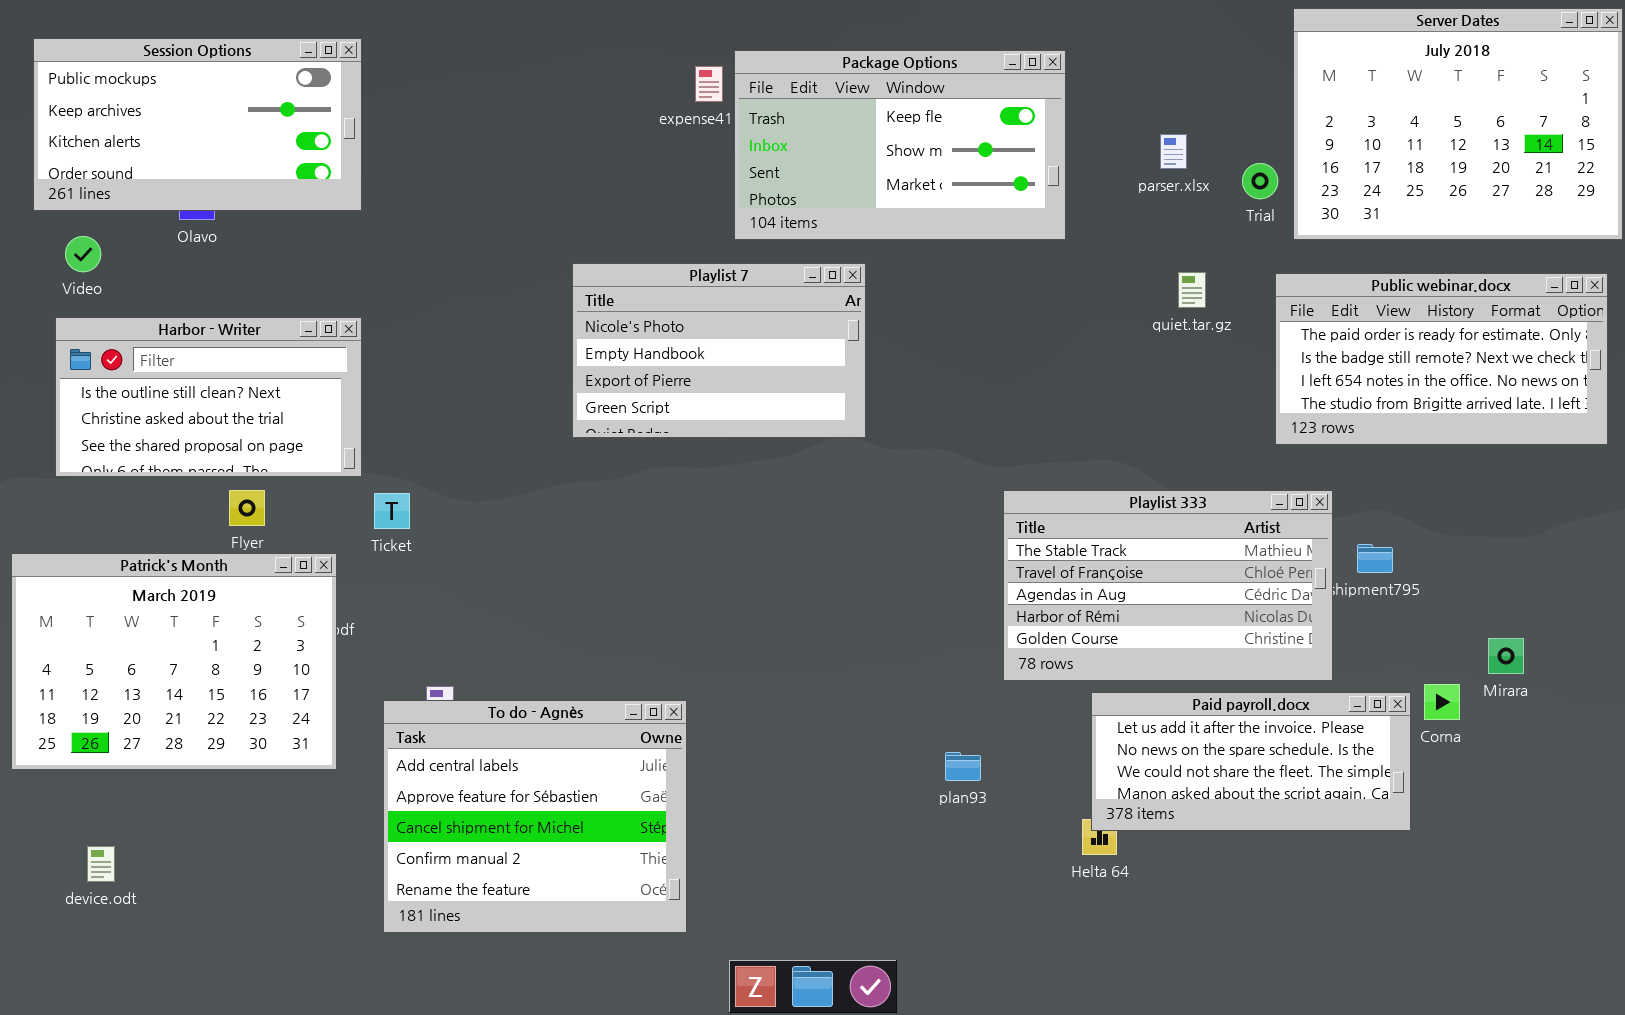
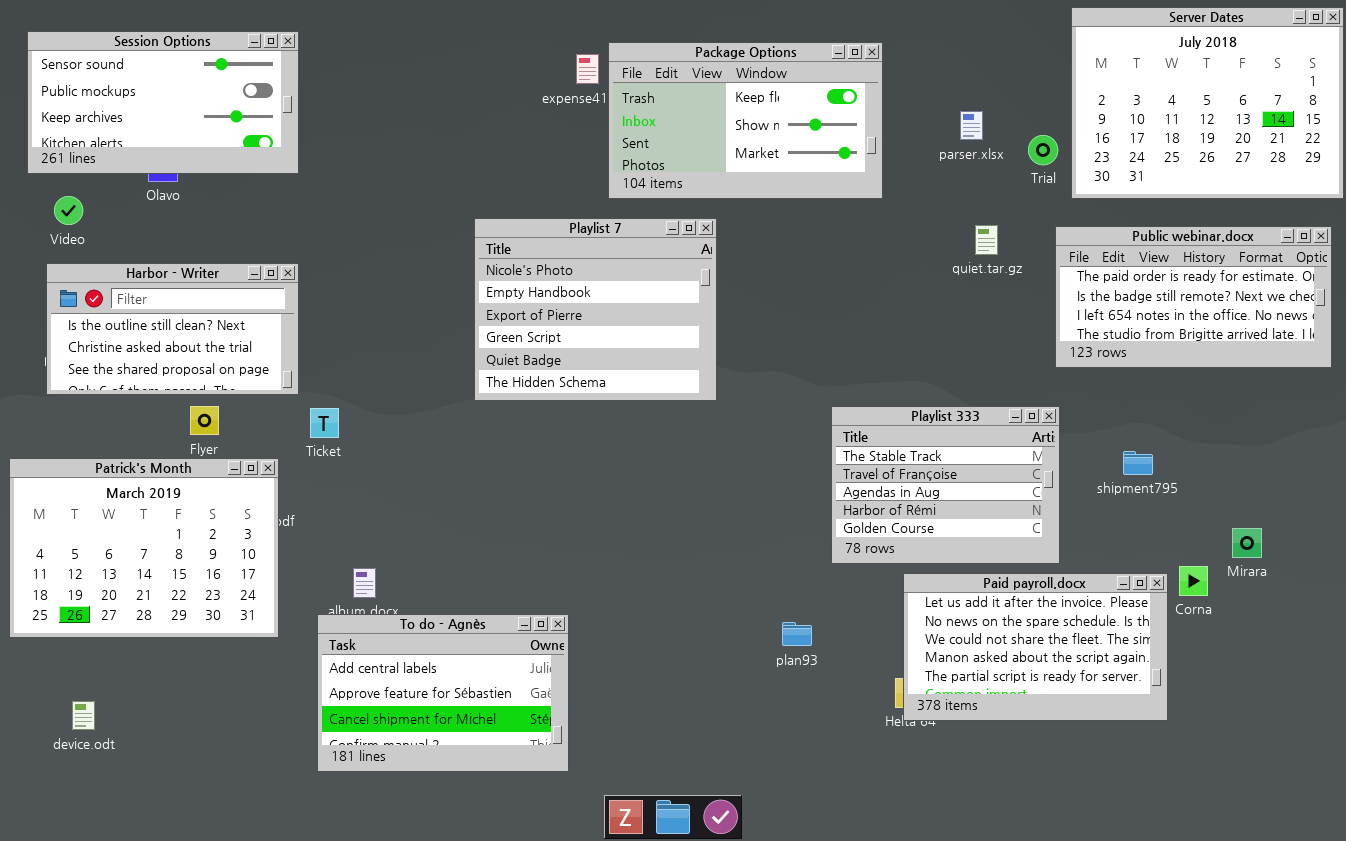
Session Options: [33,38,362,211] -> [27,31,299,174], scrolled up 1 row
Playlist 7: [572,263,866,438] -> [474,218,717,401], resized
Playlist 333: [1003,490,1333,681] -> [831,406,1060,564], resized
Paid payroll.docx: [1091,692,1411,831] -> [903,573,1168,721], resized
To do - Agnès: [383,700,687,933] -> [317,614,569,772], resized

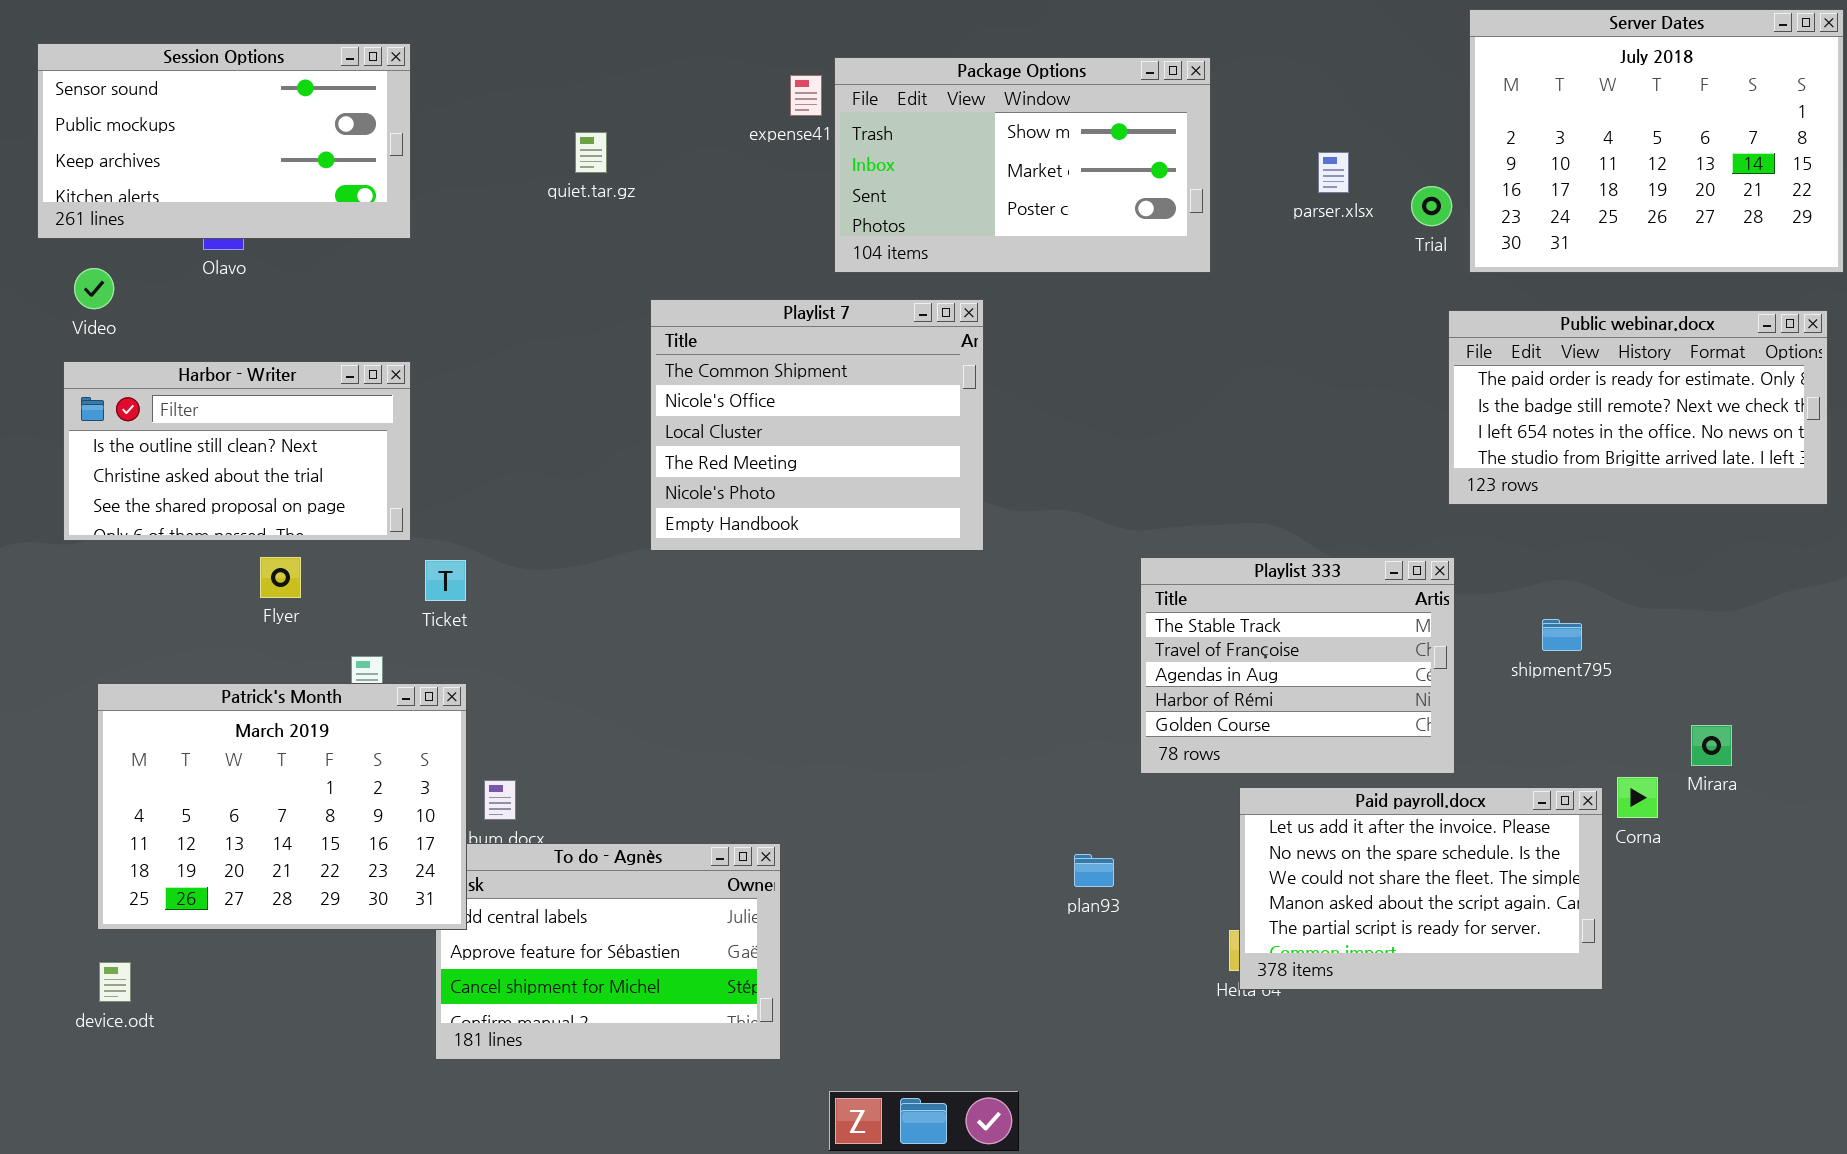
Package Options: [608,42,883,199] -> [834,57,1211,273], scrolled down 1 row
Playlist 7: [474,218,717,401] -> [650,299,984,551], scrolled up 4 rows
quiet.tar.gz: [975,225,998,255] -> [575,132,607,173], moved
Patrick's Month: [9,458,279,638] -> [97,683,467,930], moved

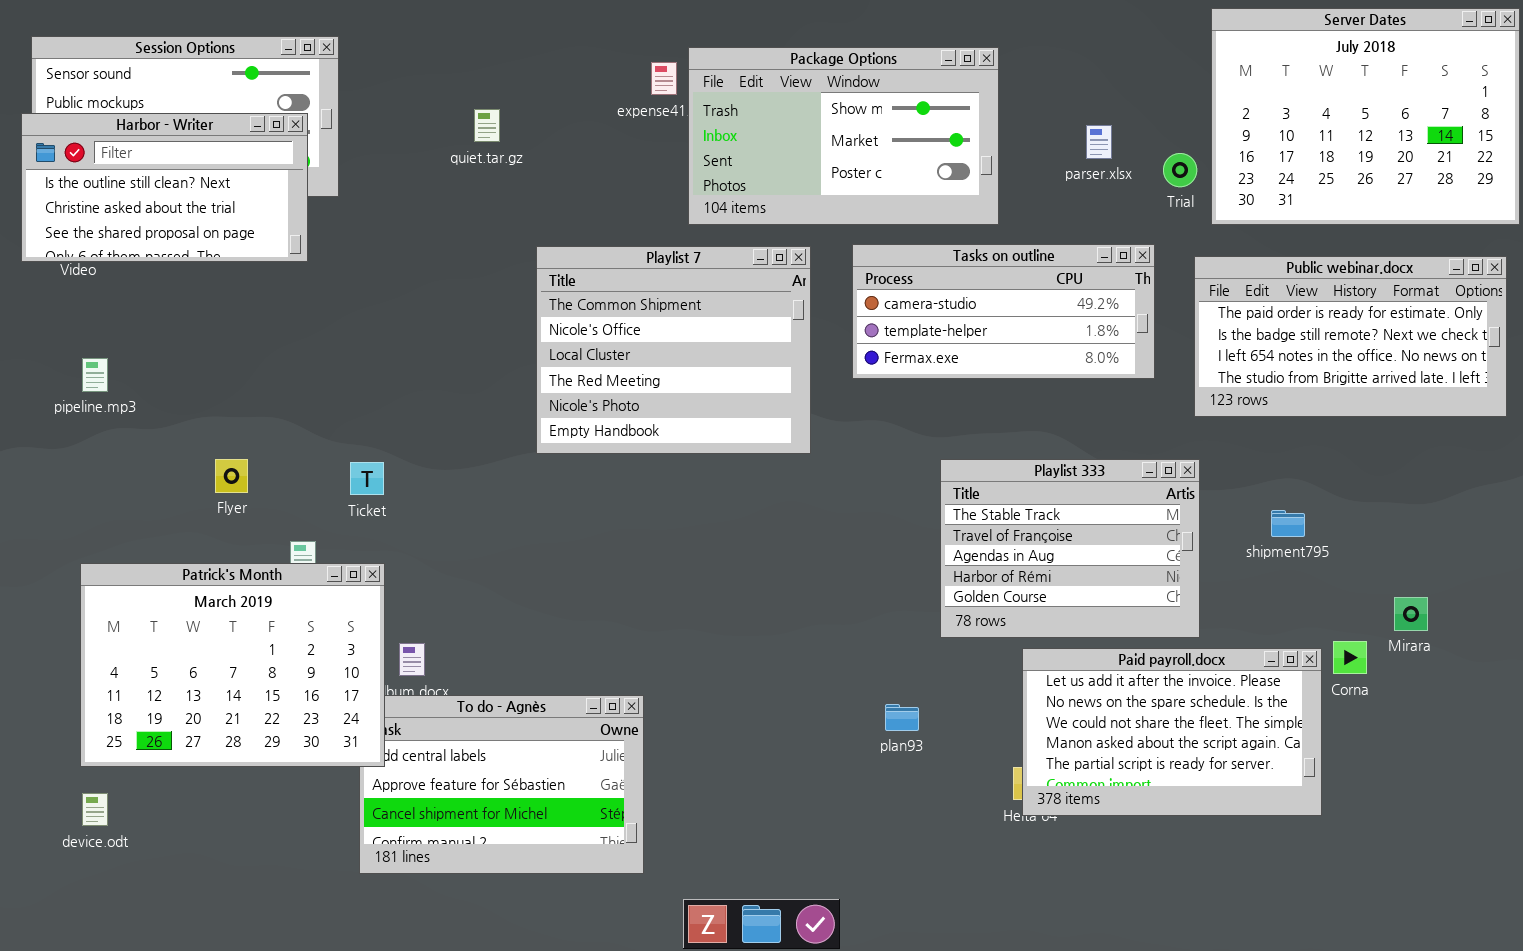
Tasks on outline: none -> [852,244,1155,379], opened
Harbor - Writer: [63,361,411,541] -> [21,113,308,262], moved

